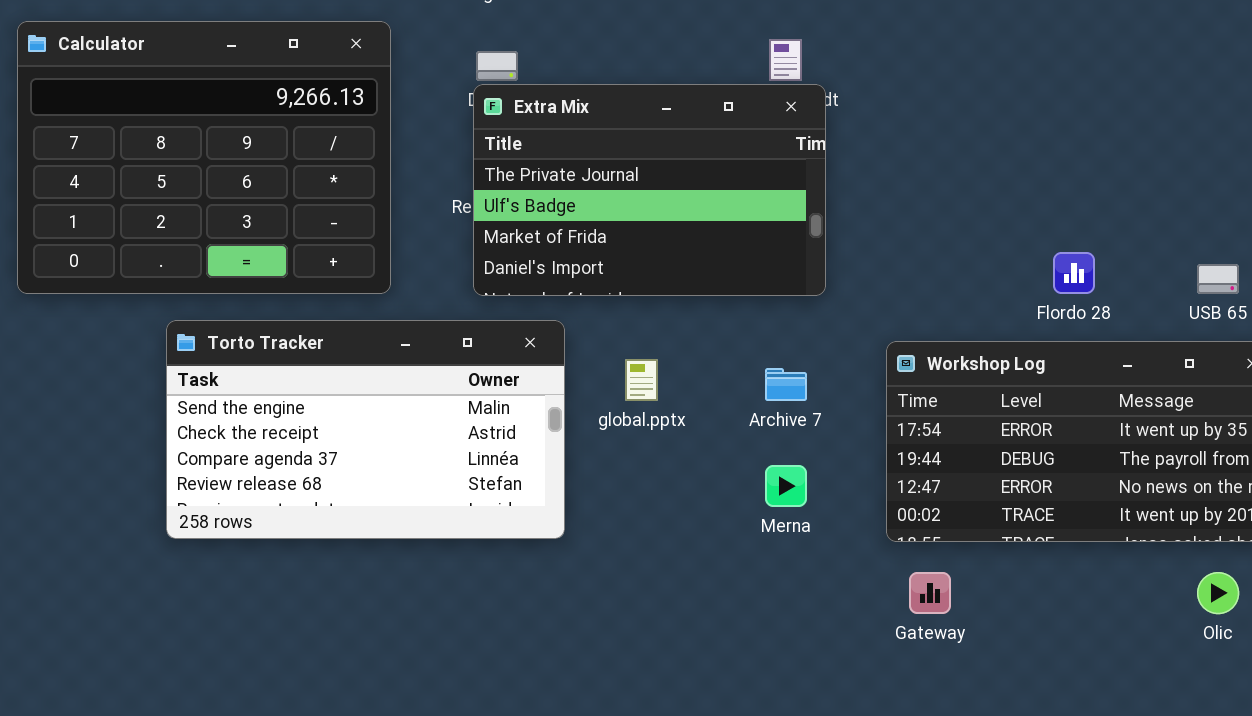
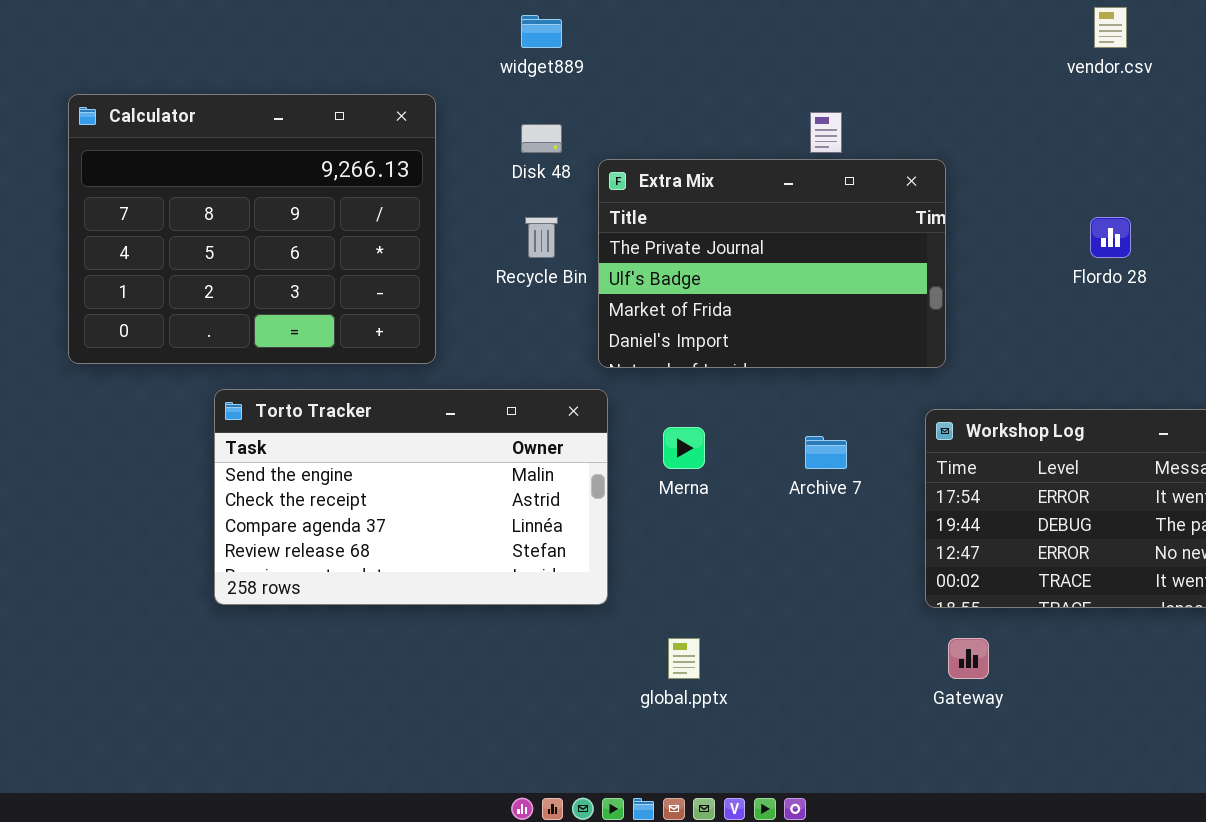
Extra Mix: [473,84,826,296] -> [598,159,946,368], moved
Flordo 28: [1053,252,1095,294] -> [1090,217,1131,258], moved
global.pptx: [625,359,658,401] -> [668,638,700,679], moved
Merna: [765,465,807,507] -> [663,427,705,469], moved

